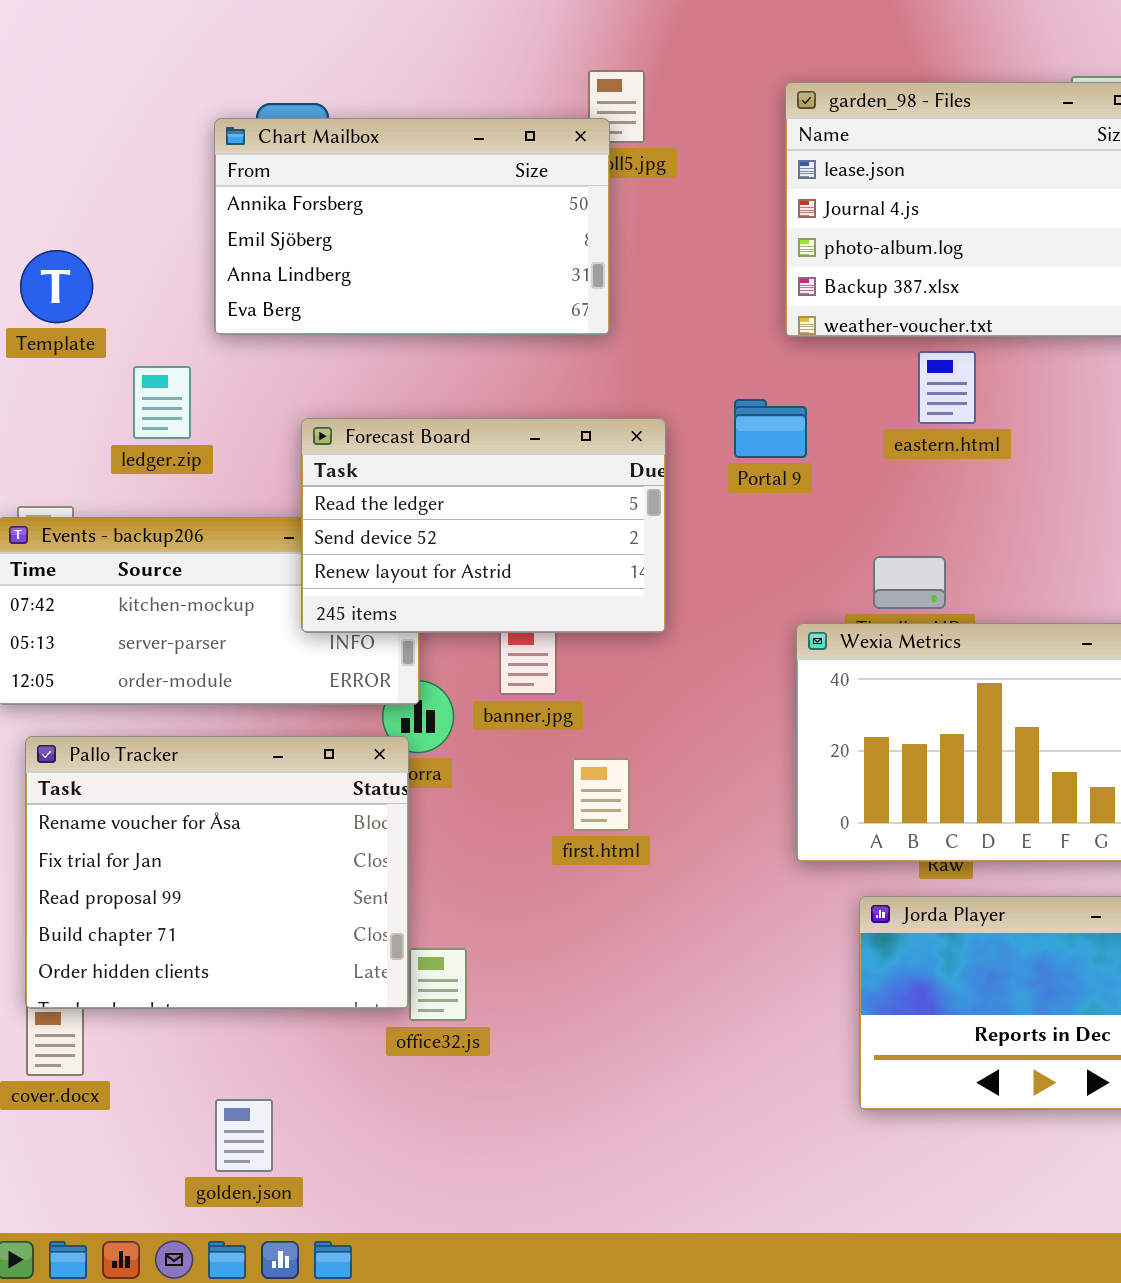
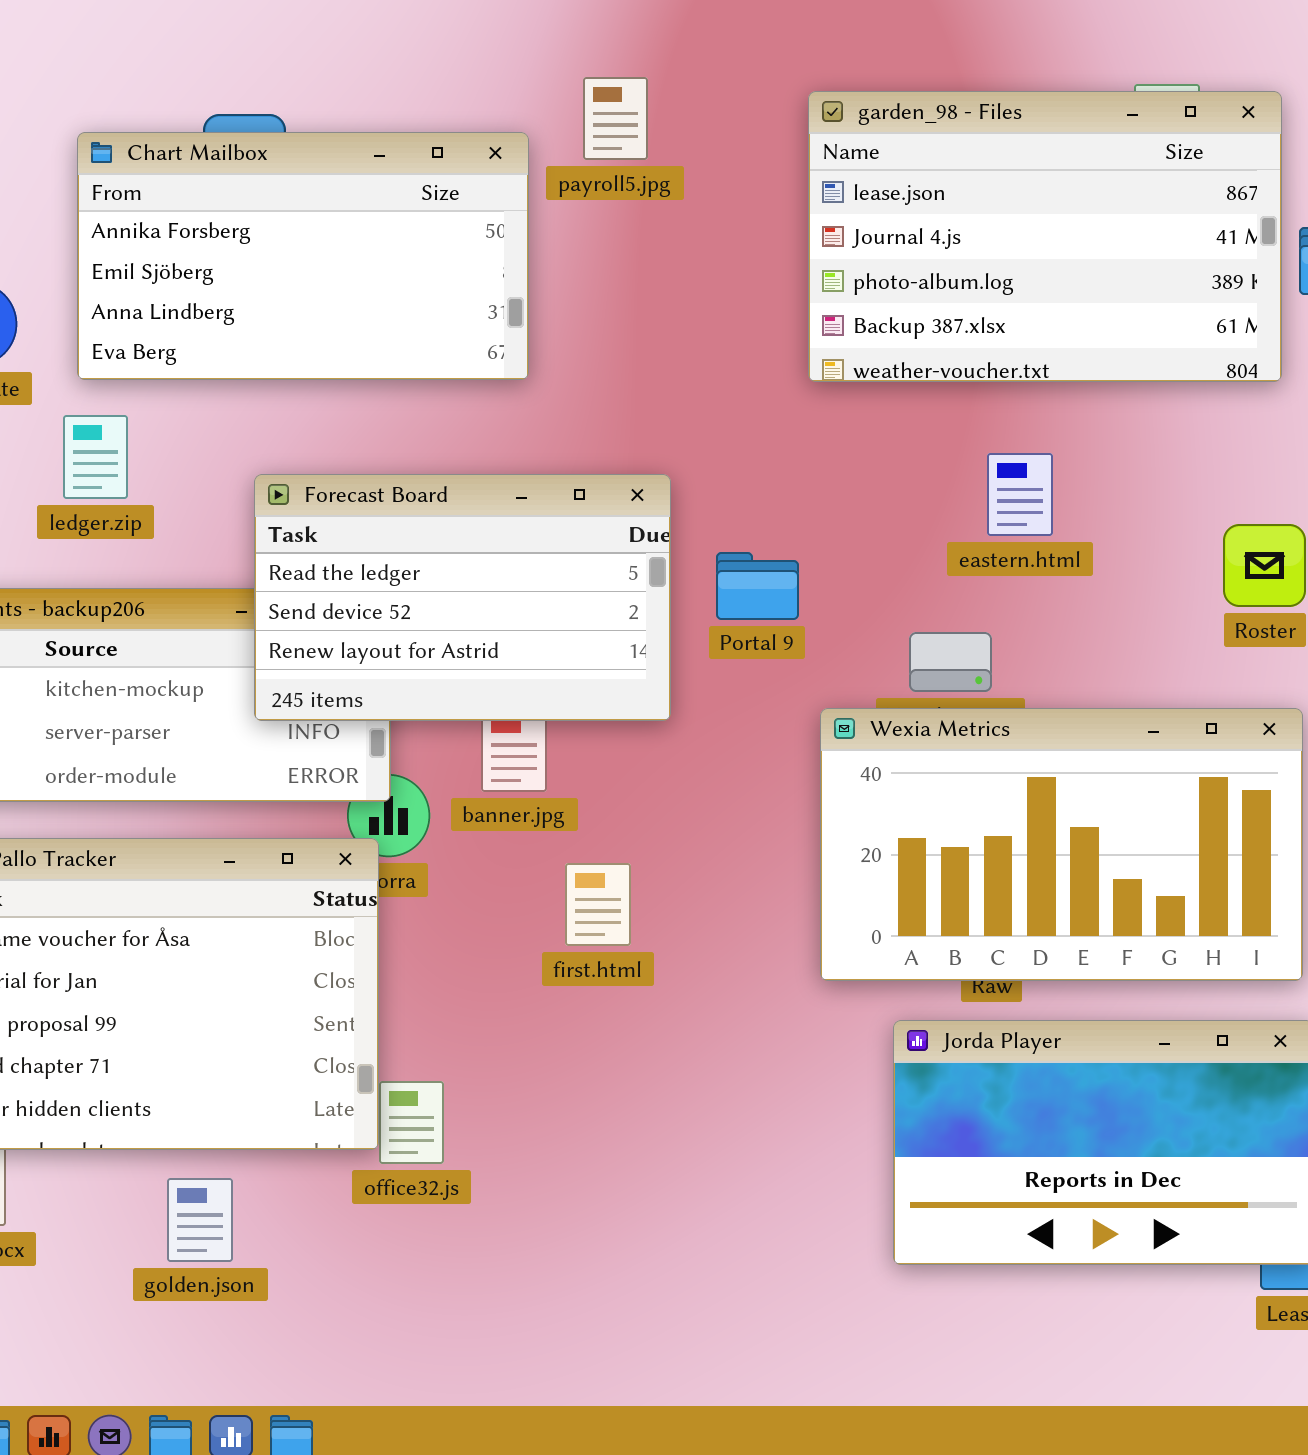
Chart Mailbox: [214,118,610,335] -> [77,132,529,380], moved
eastern.html: [918,351,976,424] -> [987,453,1053,536], moved
Portal 9: [734,399,807,458] -> [716,552,799,620], moved
golden.json: [215,1099,273,1172] -> [167,1178,233,1262], moved

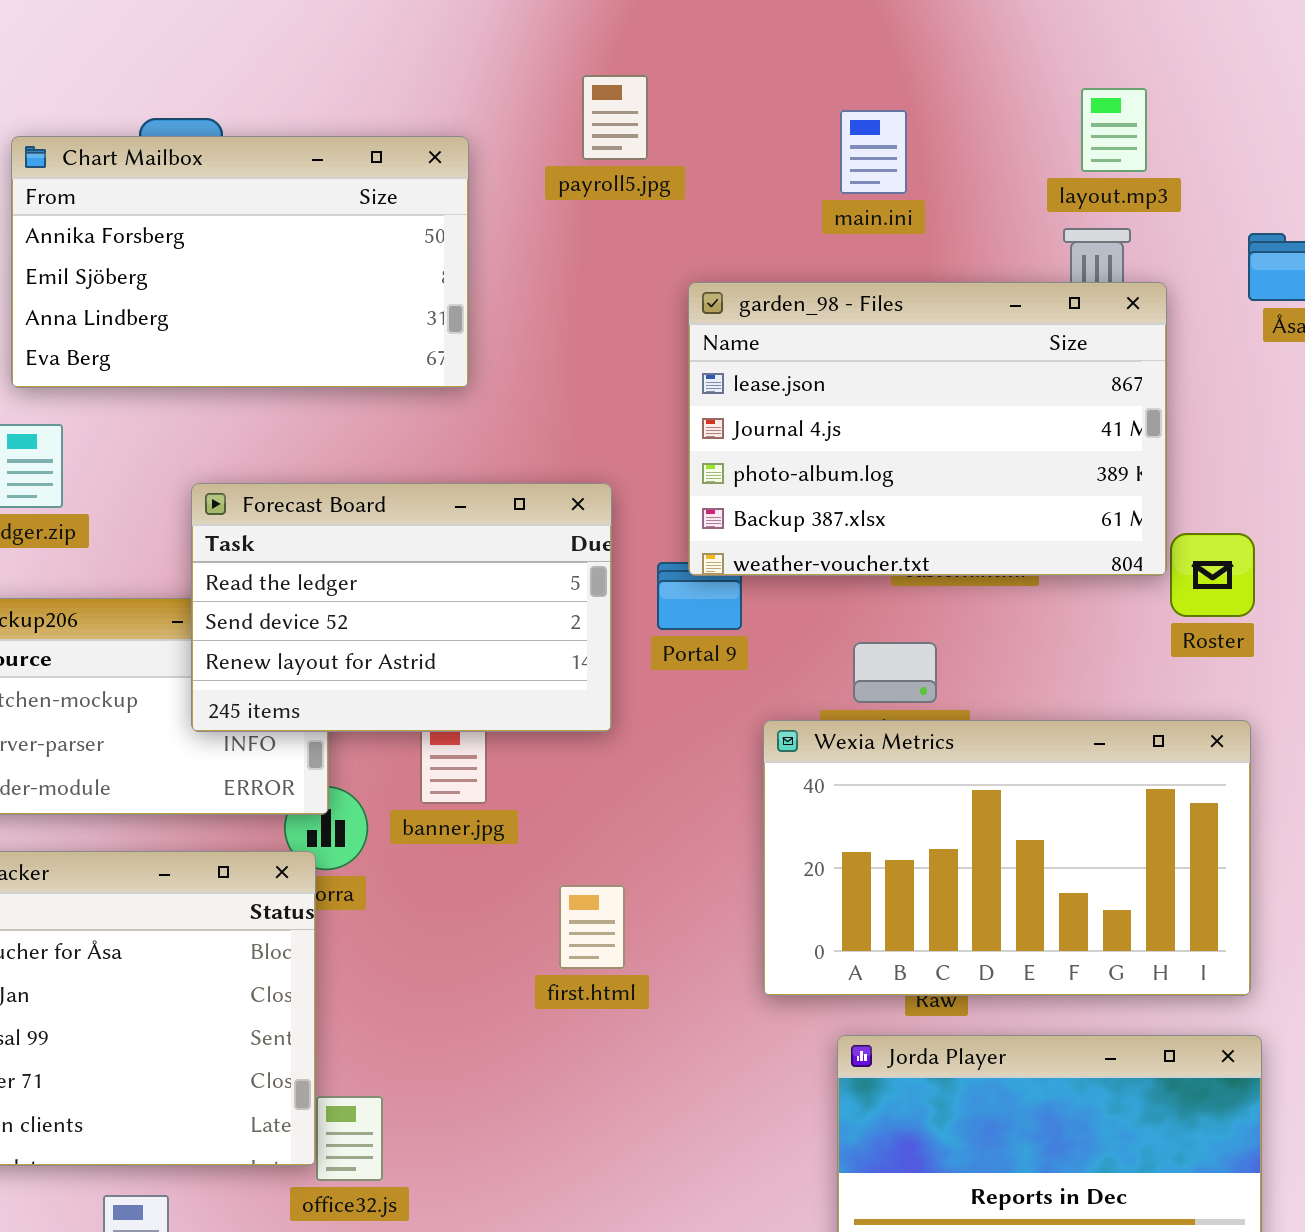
payroll5.jpg: [583,77,648,160] -> [582,75,648,160], moved
garden_98 - Files: [808,91,1282,382] -> [688,282,1167,576], moved
first.html: [565,863,631,946] -> [559,885,625,969], moved

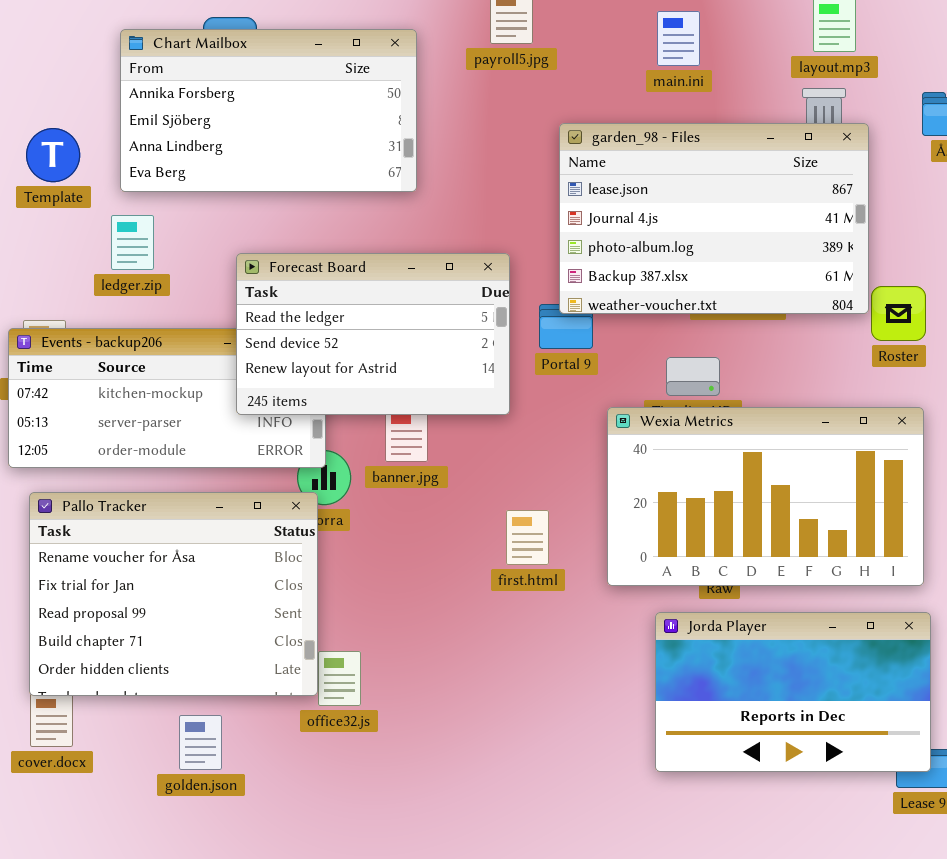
first.html: [559,885,625,969] -> [506,510,549,565], moved

